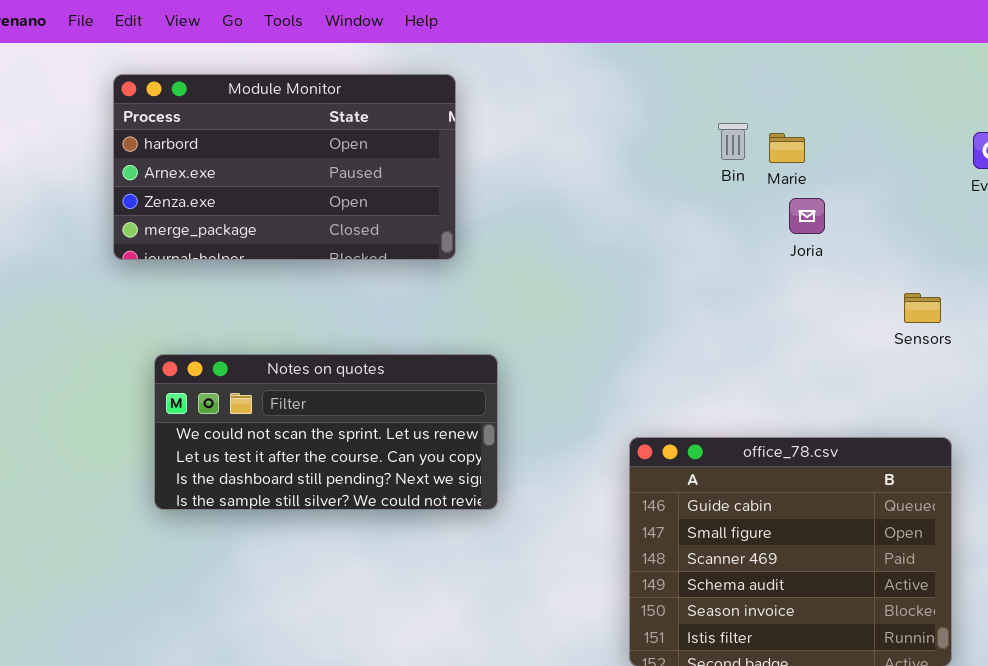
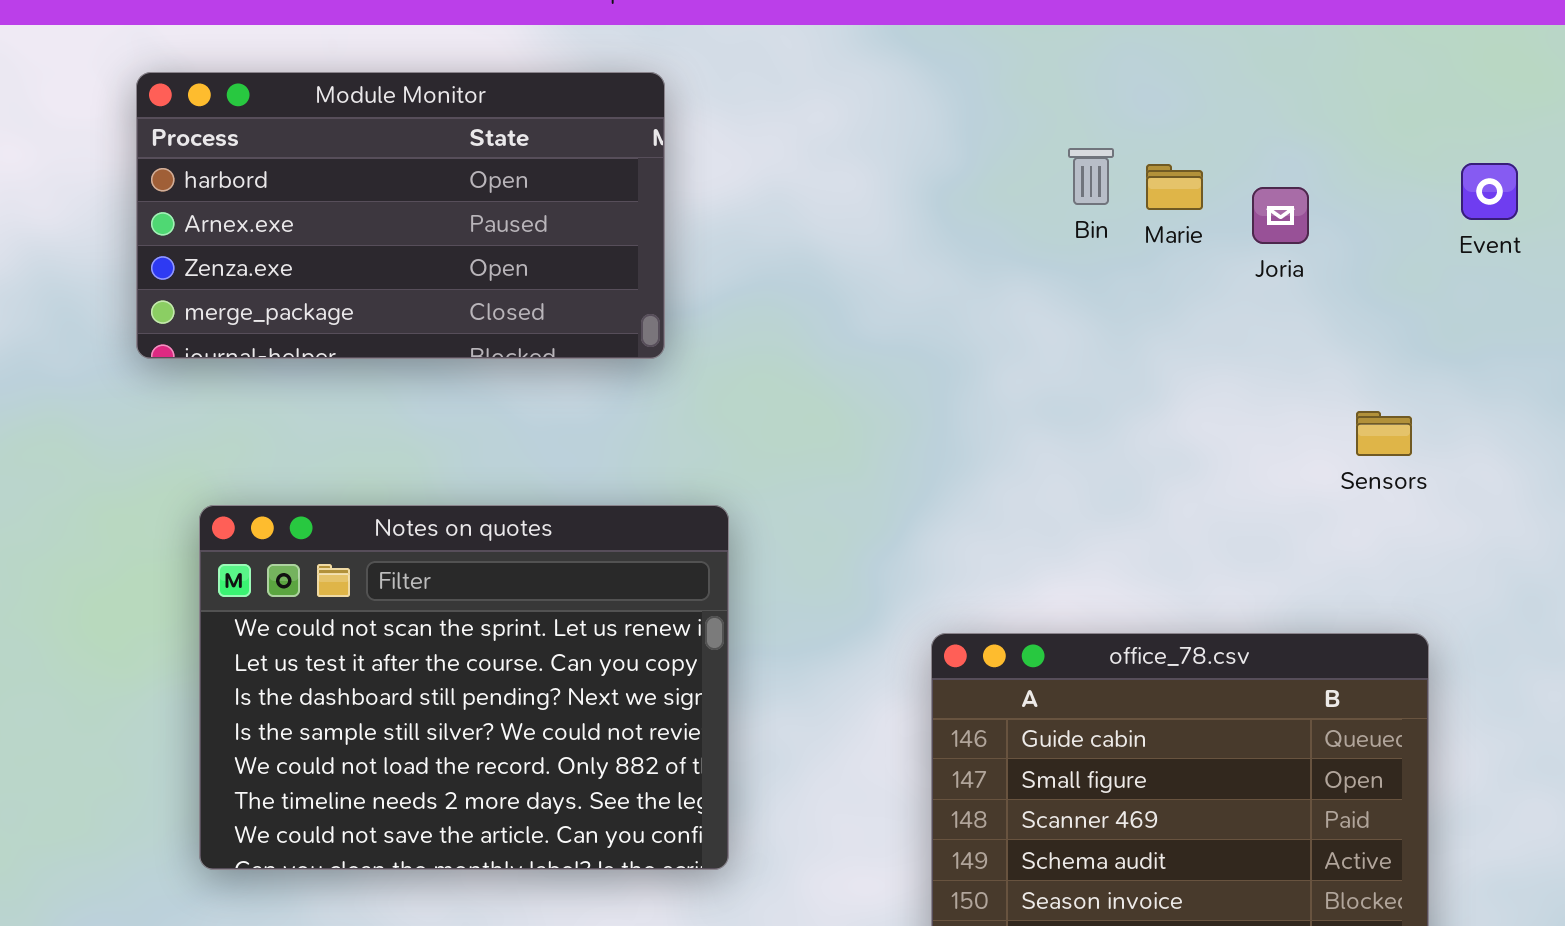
Joria: [789,198,825,234] -> [1252,187,1309,244], moved
Notes on quotes: [154,354,498,510] -> [199,505,729,870], resized

